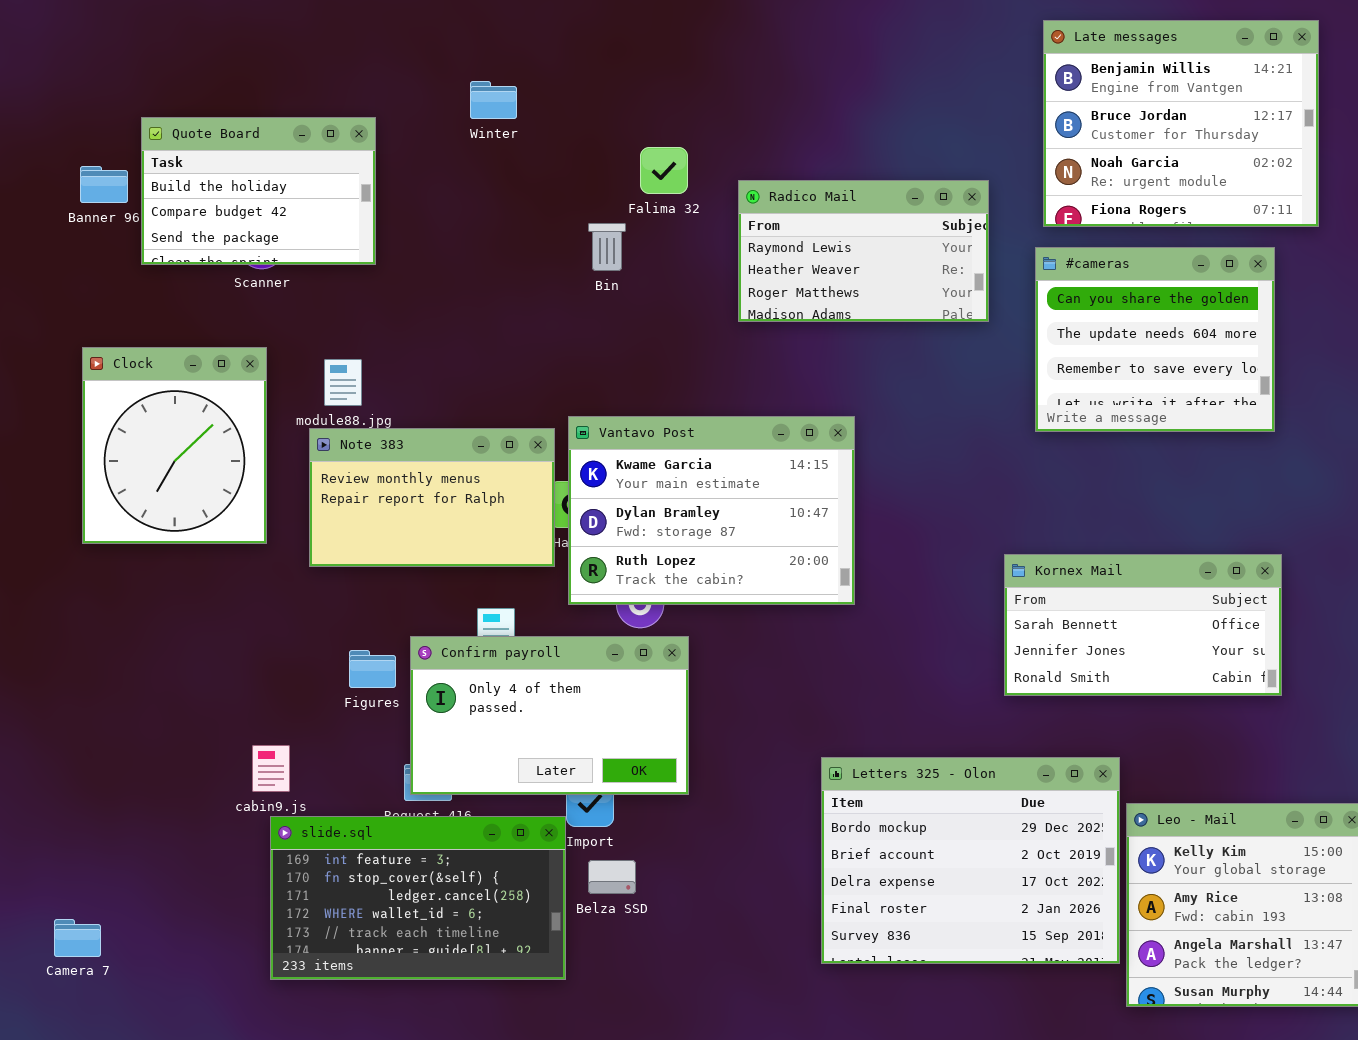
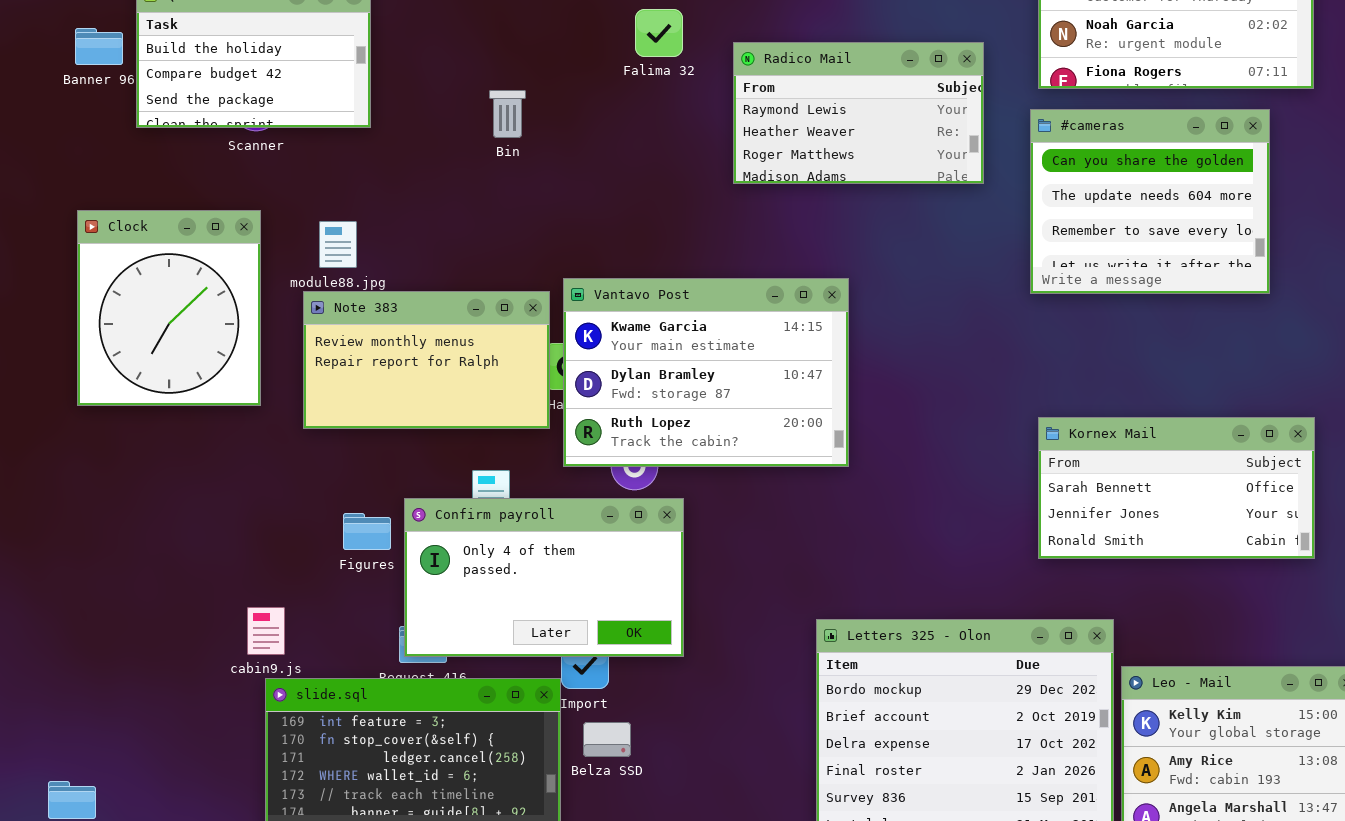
Bin: [588,223,626,271] -> [489,90,526,138], moved
Kornex Mail: [1004,554,1282,696] -> [1038,417,1315,559], moved

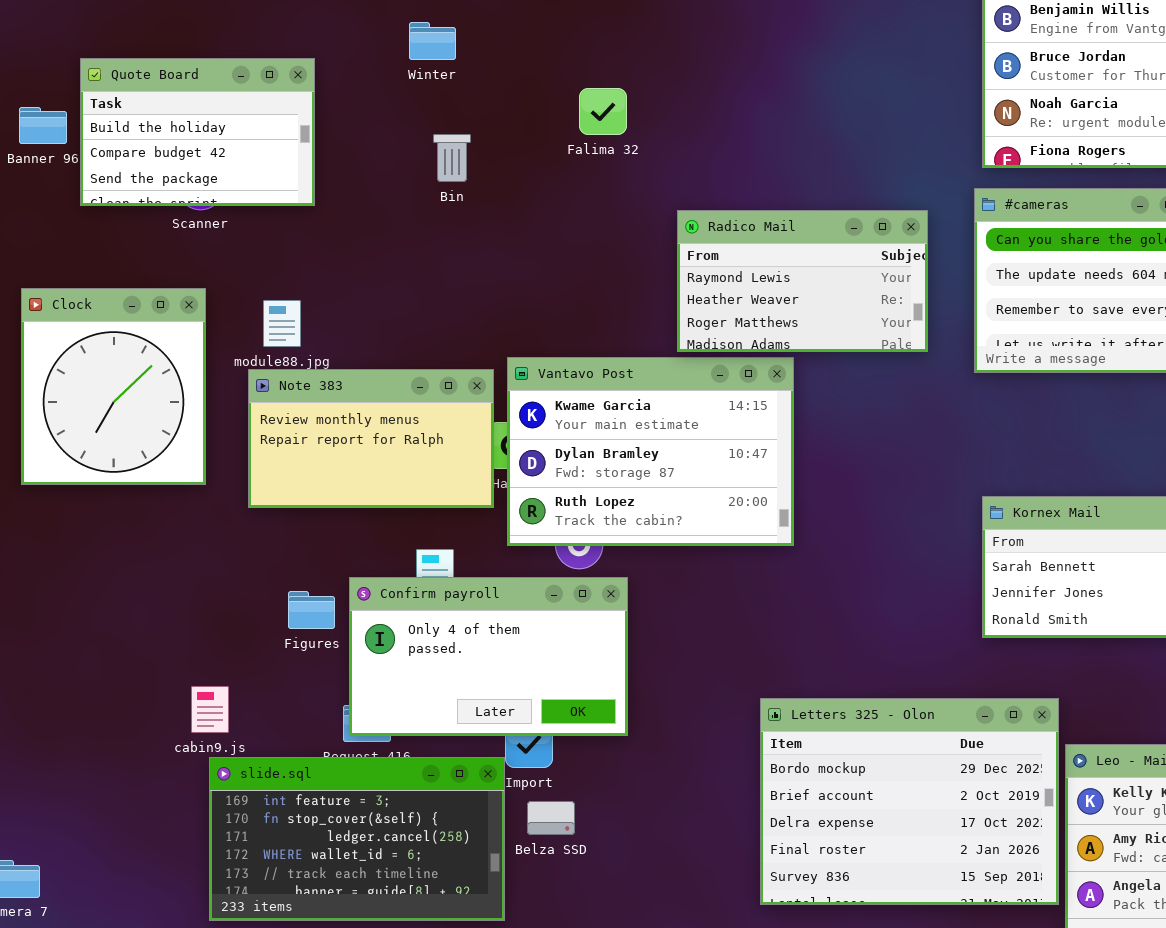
Radico Mail: [733,42,984,184] -> [677,210,928,352], moved
Bin: [489,90,526,138] -> [433,134,471,182], moved

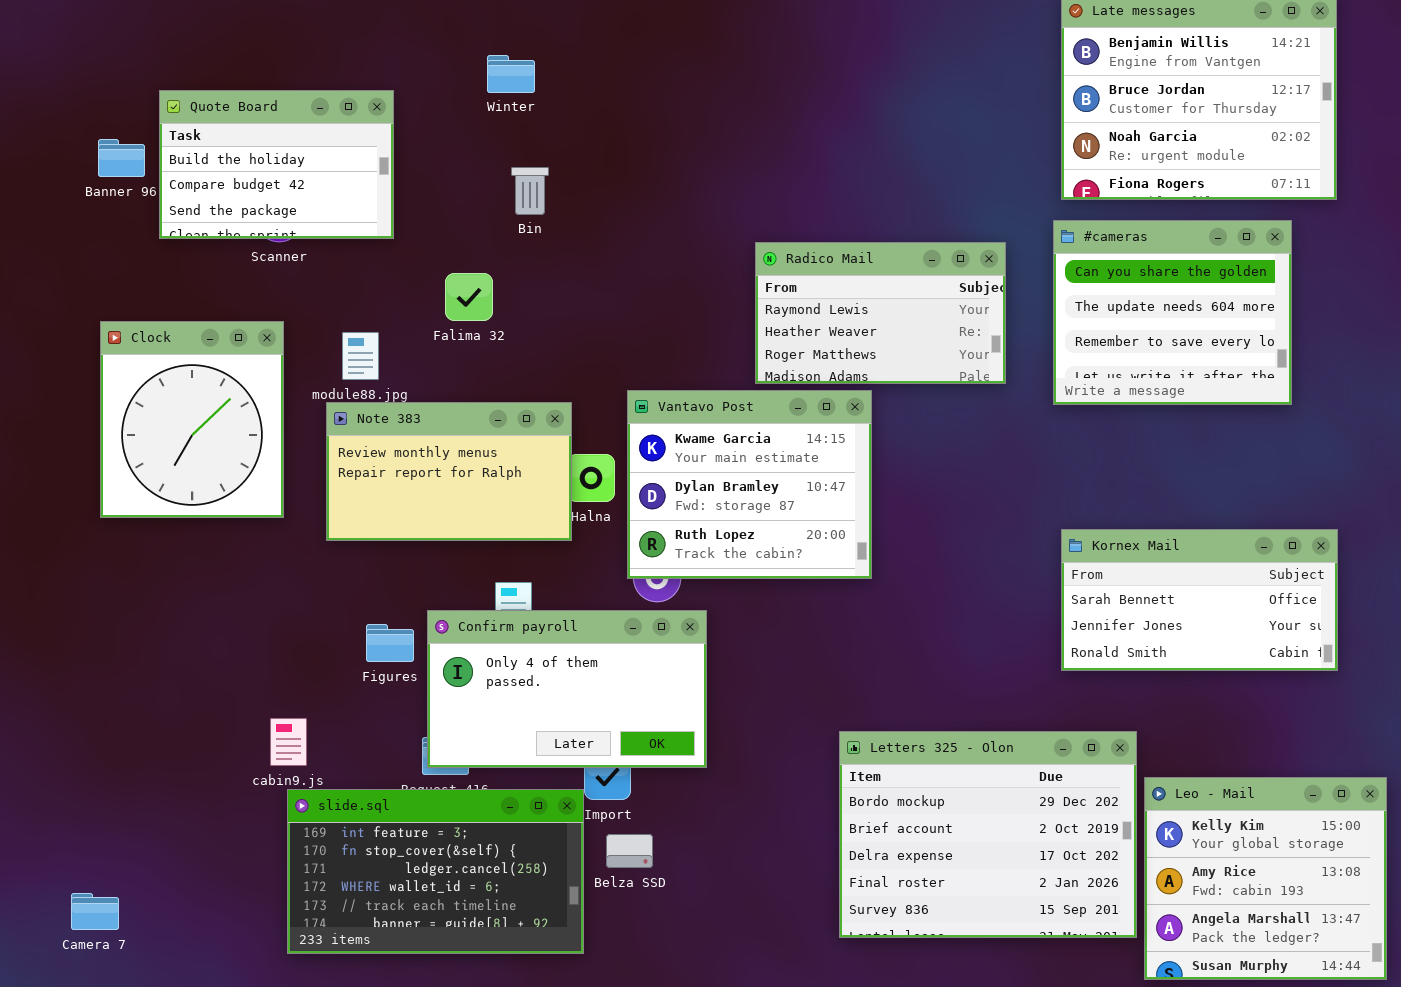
Falima 32: [579,88,627,135] -> [445,273,493,321], moved
Vantavo Post: [507,357,794,546] -> [627,390,872,579], resized

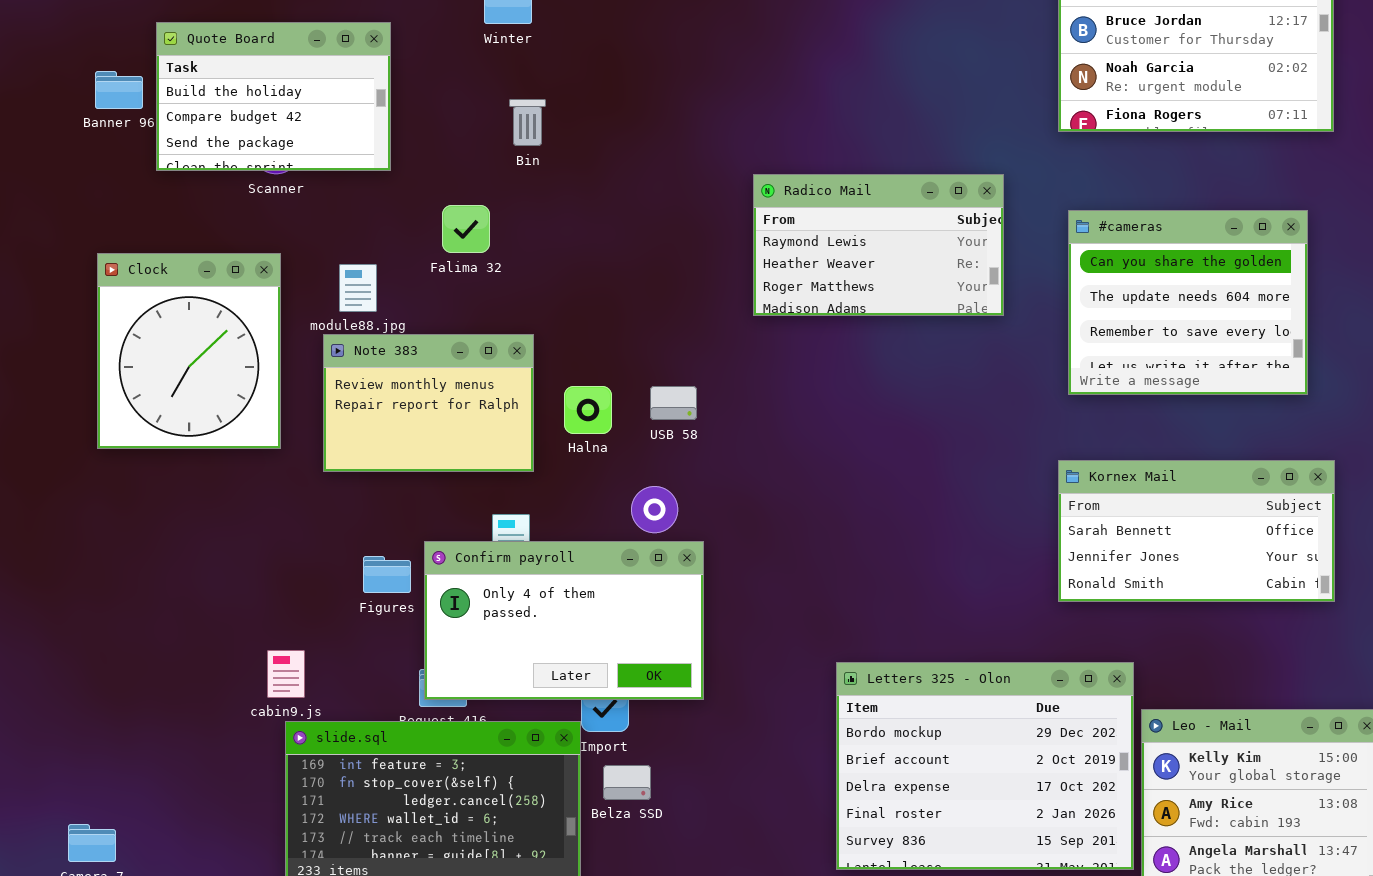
#cameras: [1053,220,1292,405] -> [1068,210,1308,395], moved
Vantavo Post: [627,390,872,579] -> none, closed
Note 383: [326,402,572,541] -> [323,334,534,472], resized

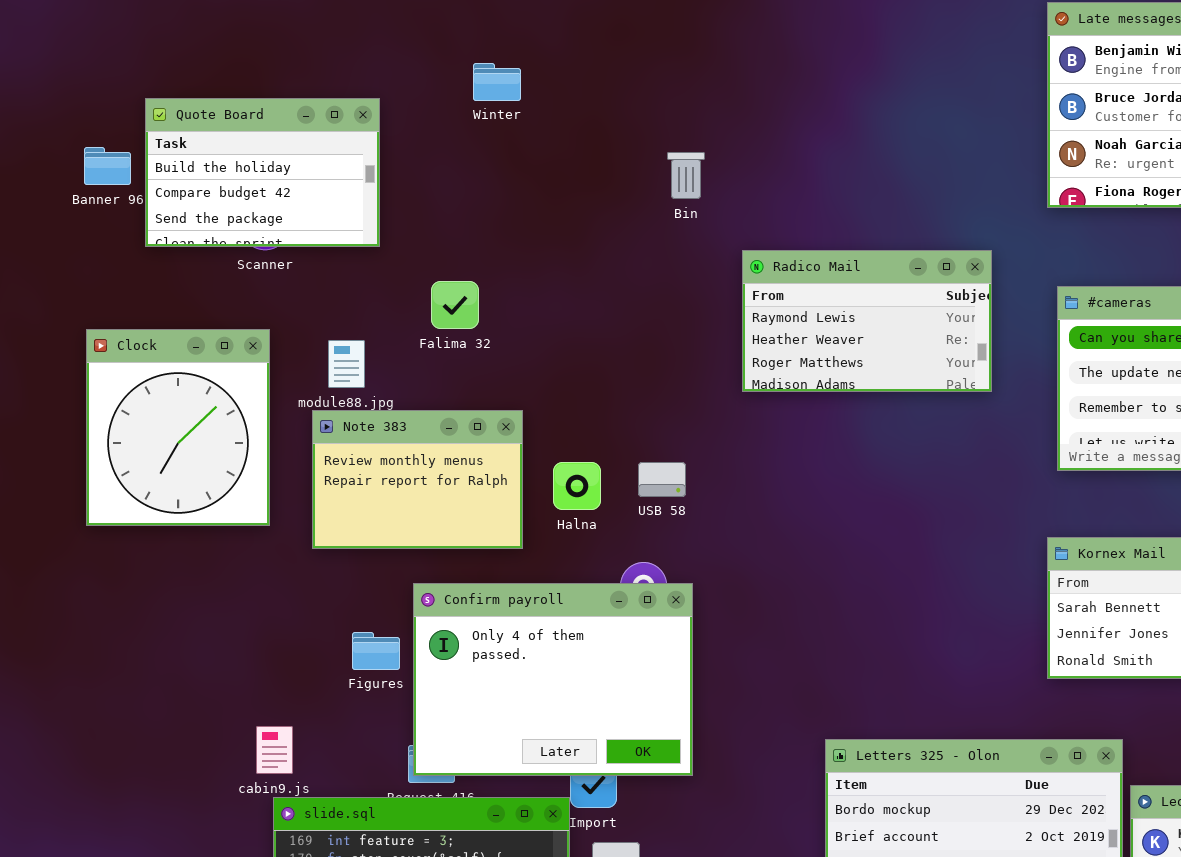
Bin: [509,99,546,146] -> [667,152,705,199], moved
Confirm payroll: [424,541,704,700] -> [413,583,693,776], resized

